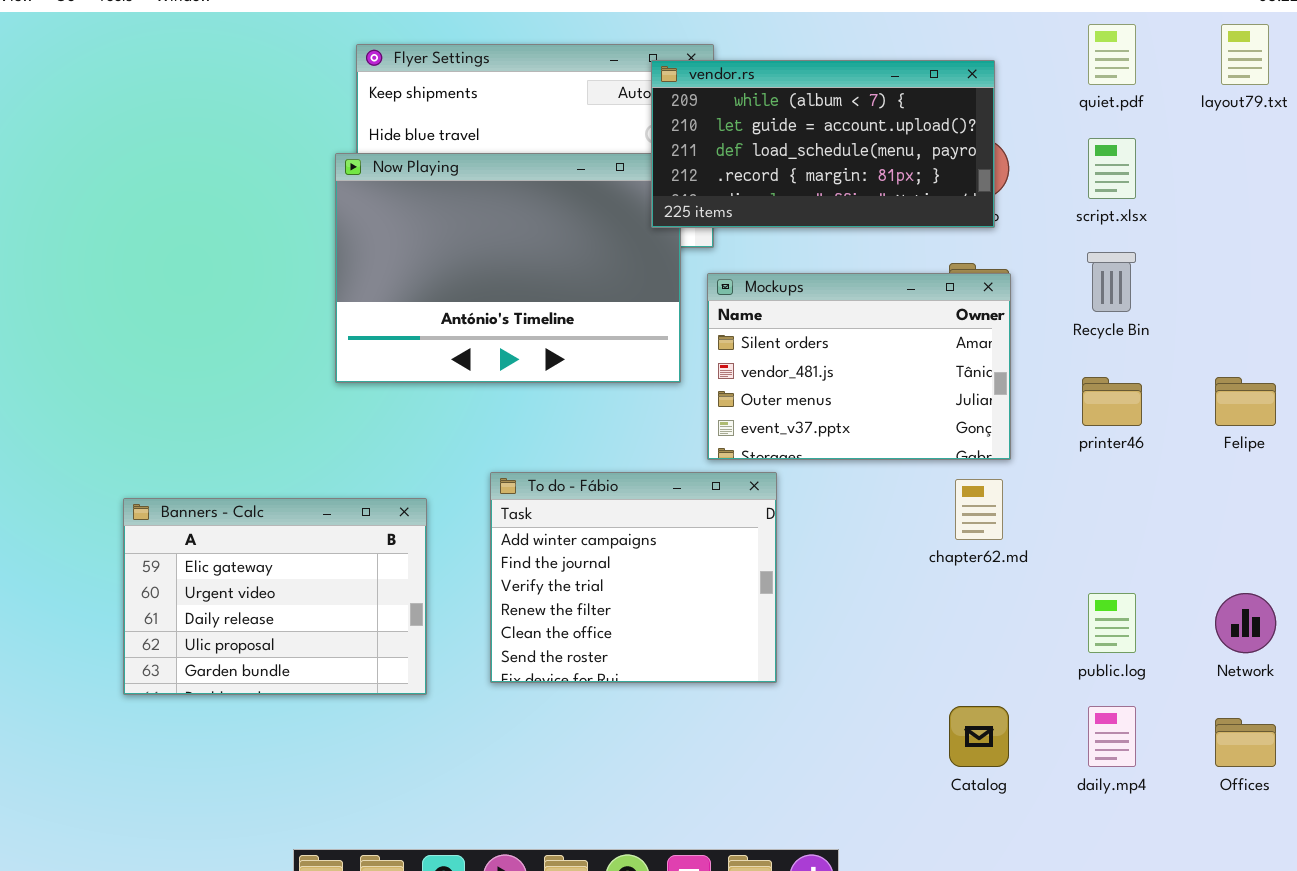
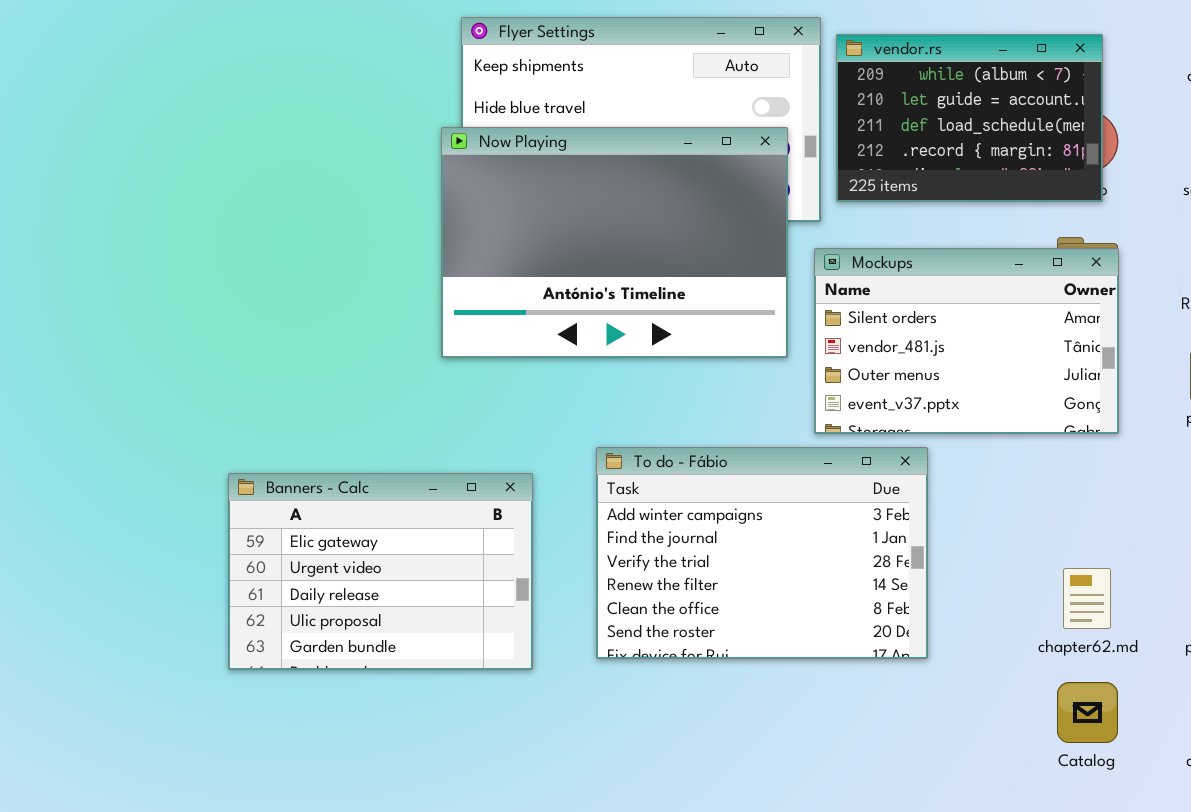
vendor.rs: [651,60,995,228] -> [836,34,1103,202], resized
To do - Fábio: [490,472,777,683] -> [596,447,928,659], resized
chapter62.md: [955,479,1003,540] -> [1063,568,1111,629], moved

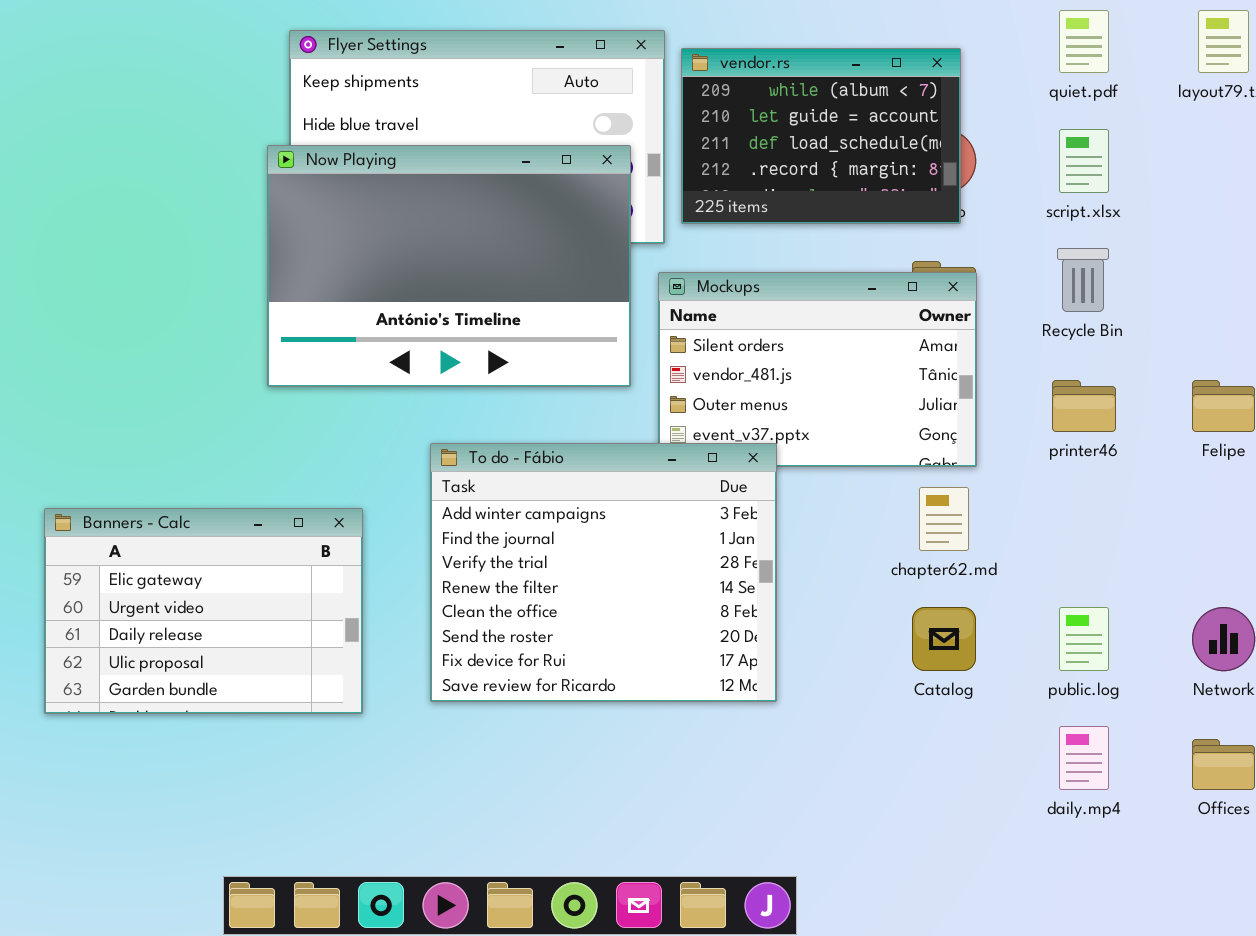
To do - Fábio: [596,447,928,659] -> [430,443,777,702], resized
chapter62.md: [1063,568,1111,629] -> [919,487,969,551], moved
Catalog: [1057,682,1118,743] -> [912,607,976,671], moved

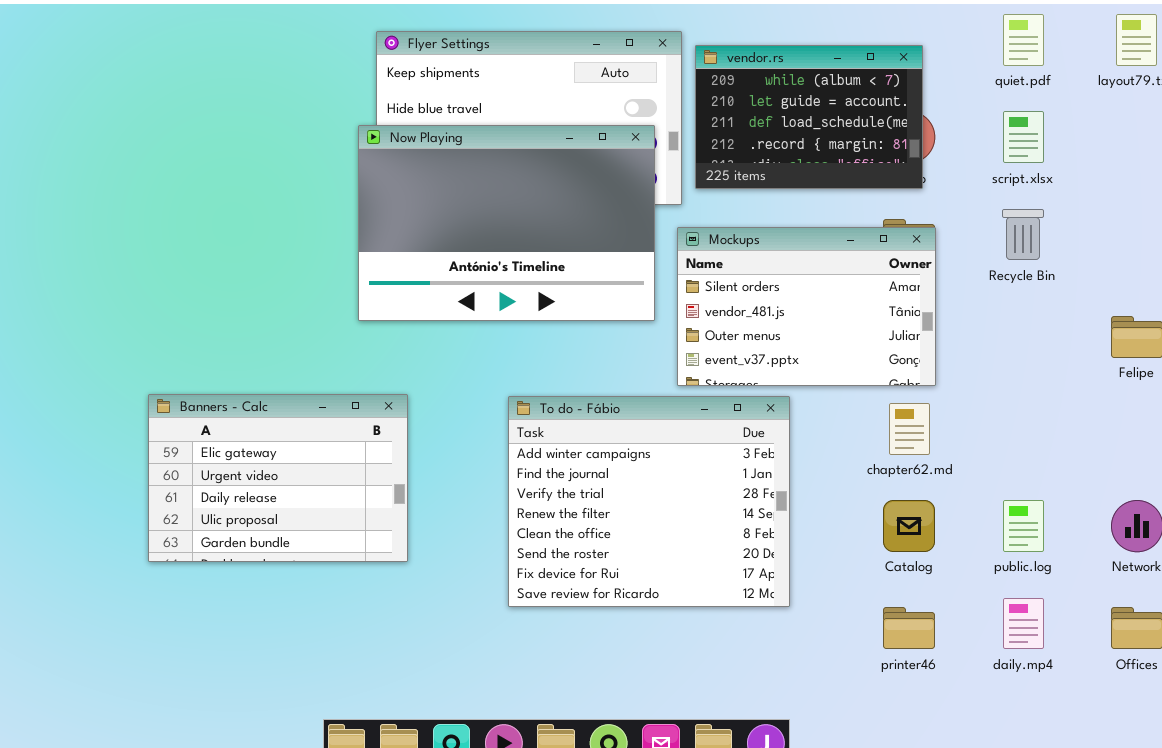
printer46: [1052,380,1116,432] -> [883,607,935,649], moved
To do - Fábio: [430,443,777,702] -> [508,396,790,607], moved
Banners - Calc: [44,508,363,714] -> [148,394,408,562], moved

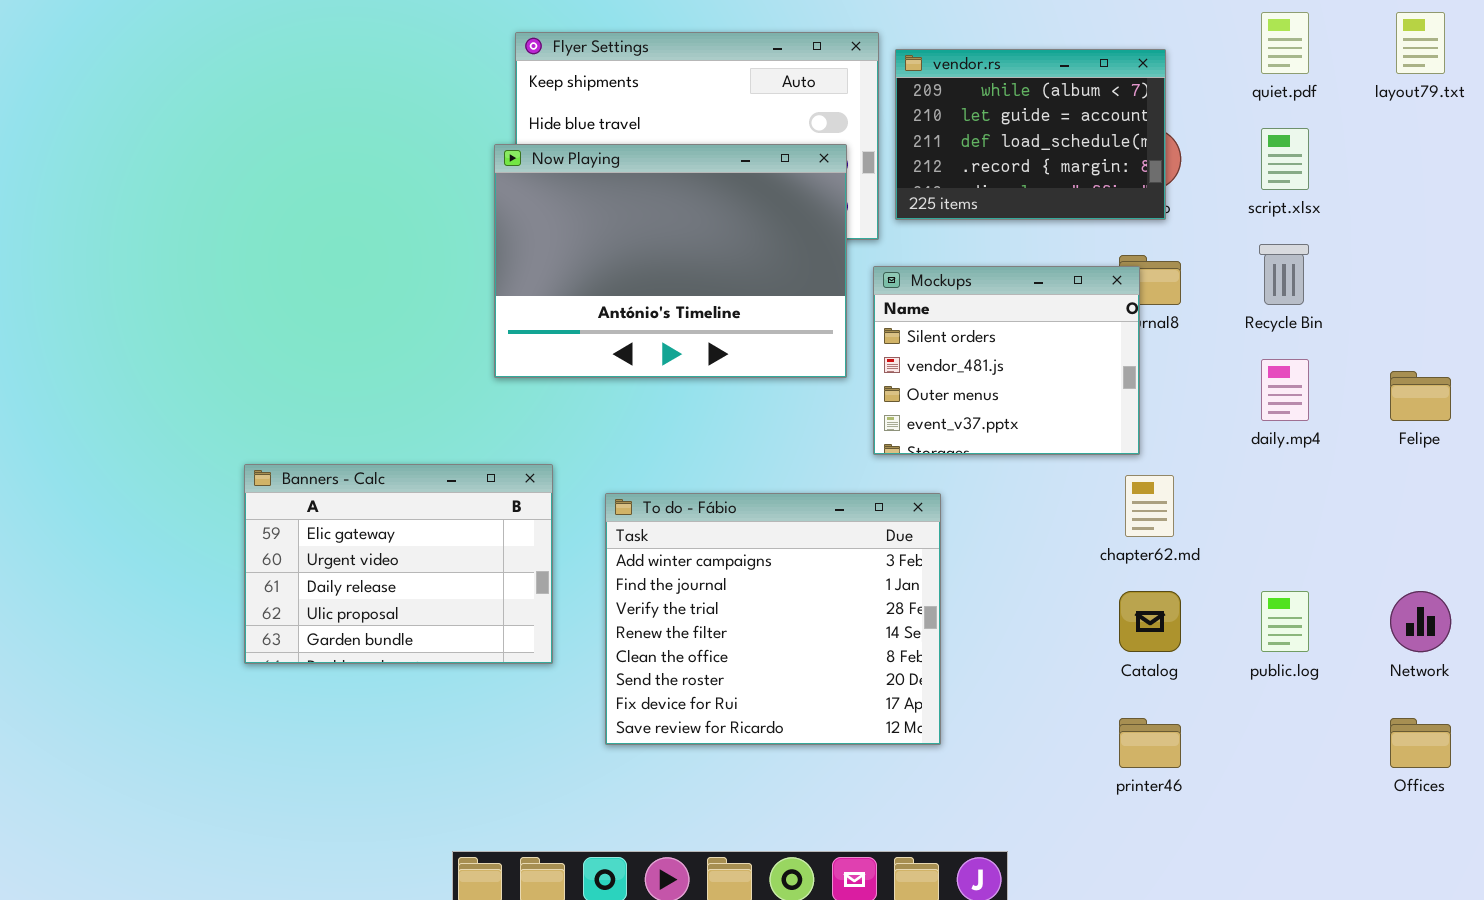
Mockups: [677,227,936,386] -> [873,266,1140,455], resized
To do - Fábio: [508,396,790,607] -> [605,493,941,745], moved
daily.mp4: [1003,598,1044,649] -> [1261,359,1309,421], moved

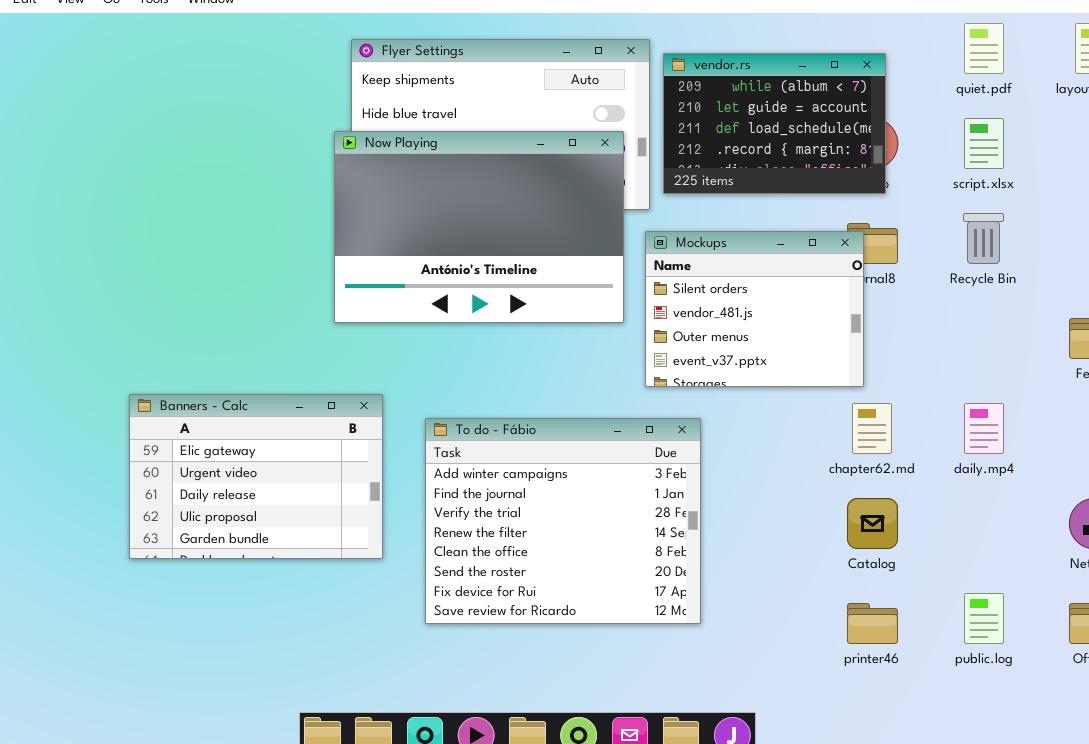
daily.mp4: [1261,359,1309,421] -> [964,403,1004,454], moved
public.log: [1261,591,1309,652] -> [964,593,1004,644], moved

